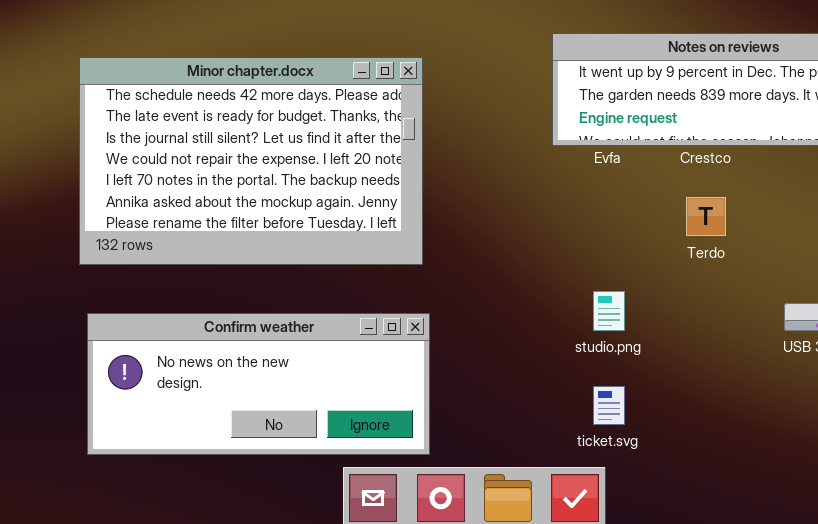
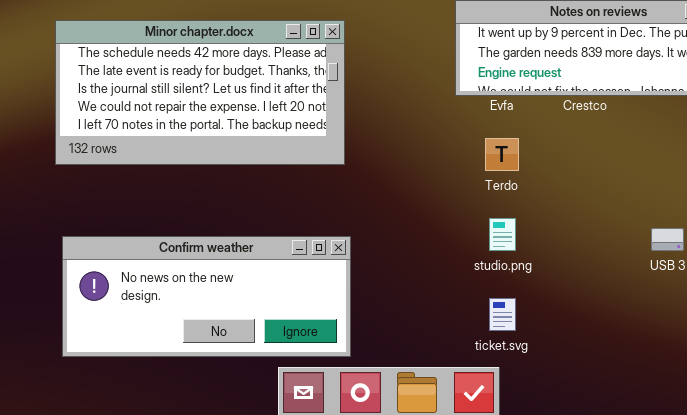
Minor chapter.docx: [79,57,423,265] -> [55,20,345,165], resized
Terdo: [686,197,726,236] -> [485,138,519,171], moved

